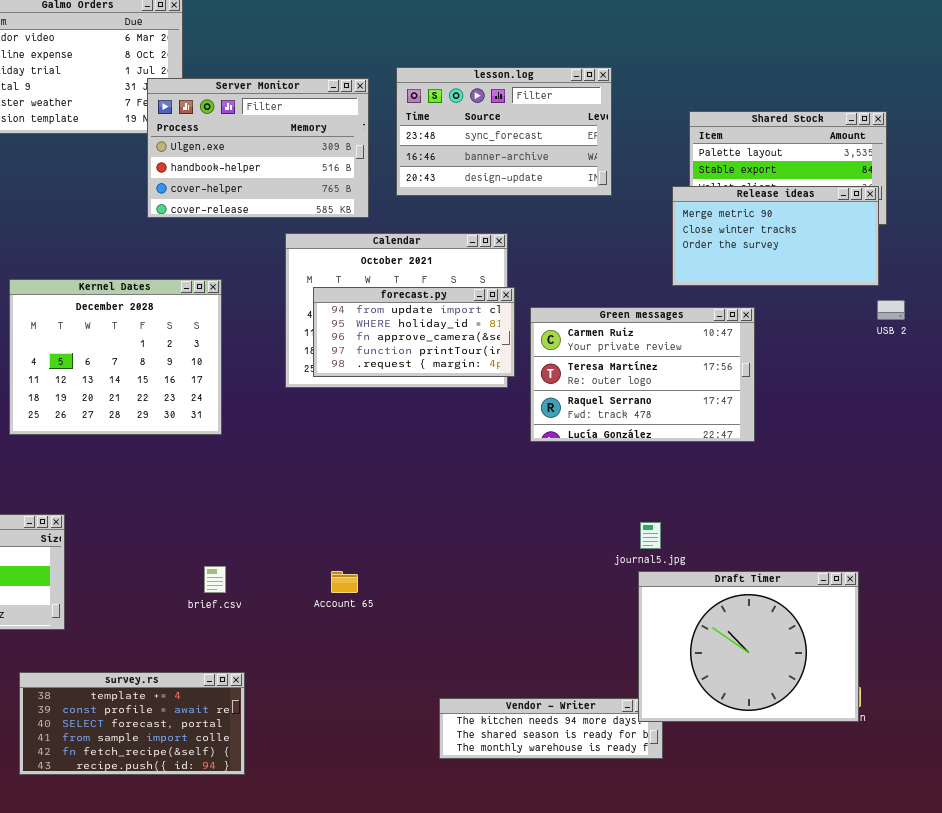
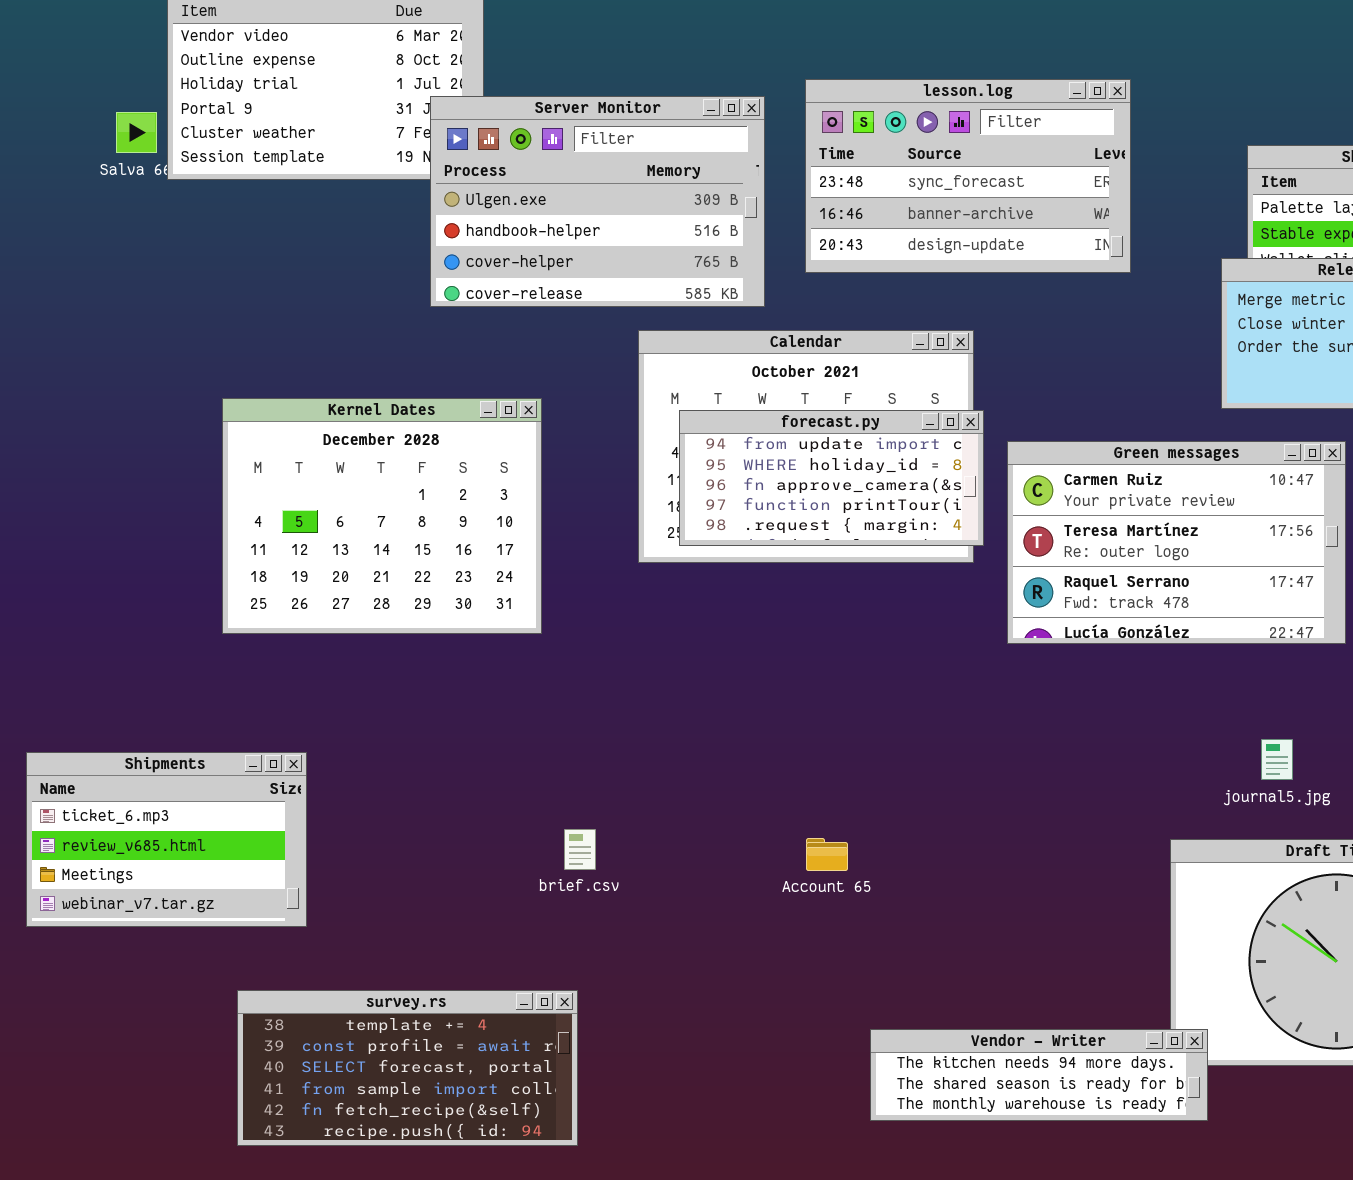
journal5.jpg: [640,522,661,549] -> [1261,739,1293,780], moved
brief.csv: [204,566,226,593] -> [564,829,596,870], moved
Account 65: [331,571,358,593] -> [806,838,848,871], moved
Vendor - Writer: [439,698,663,759] -> [870,1029,1208,1121], raised

